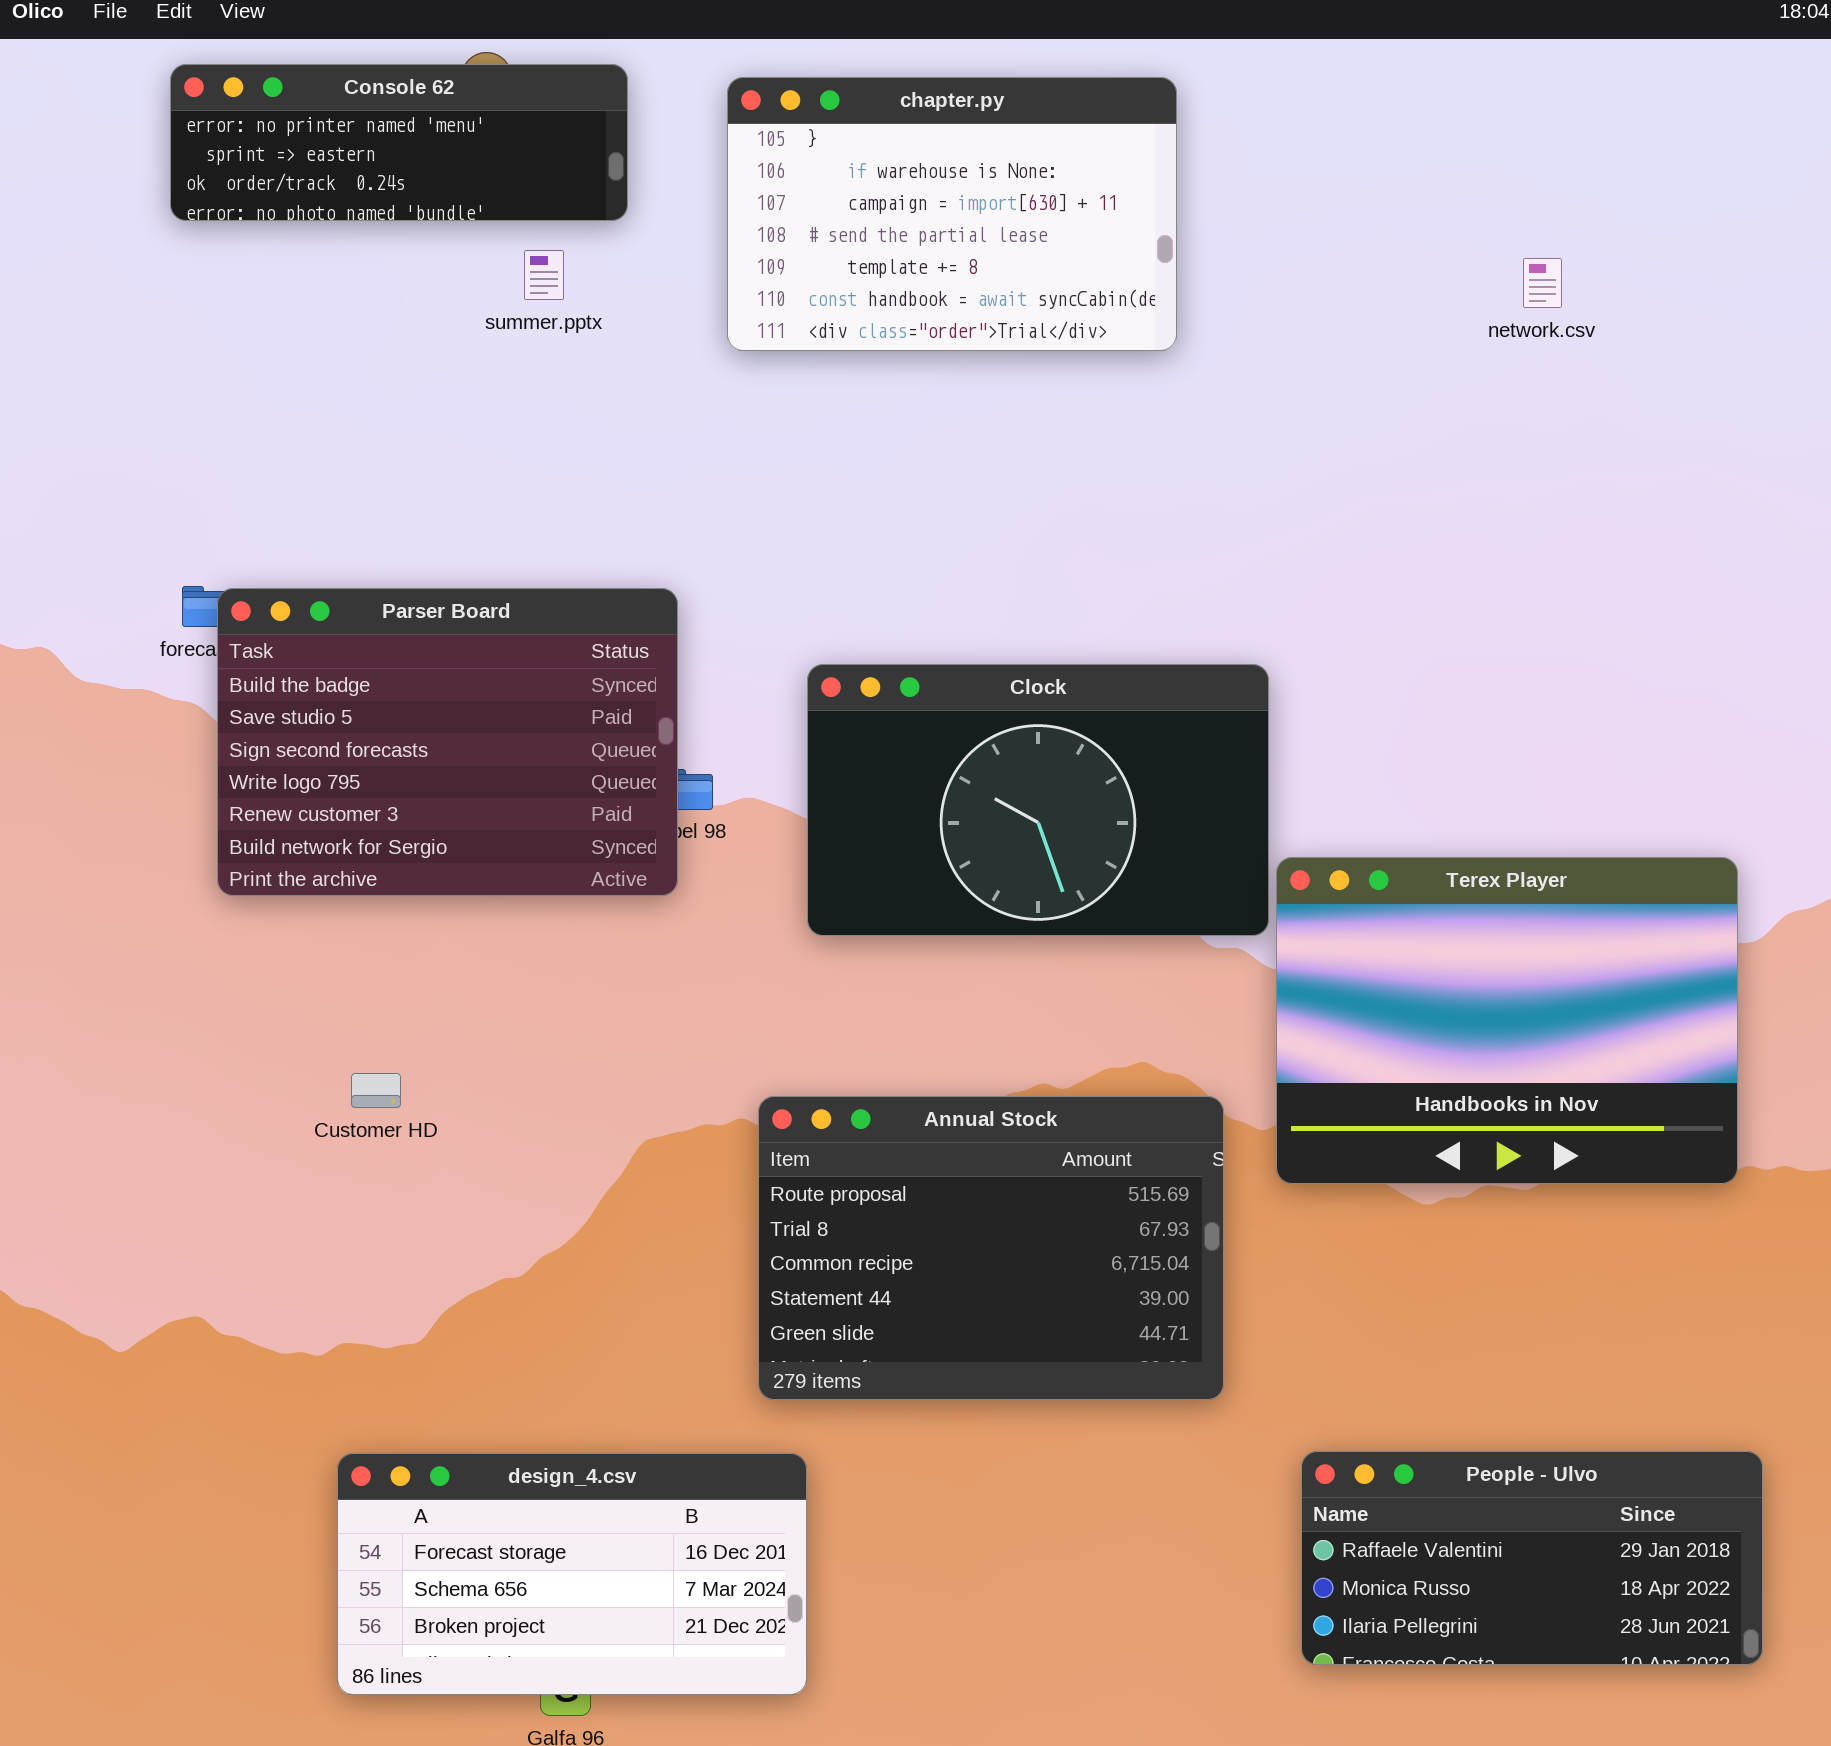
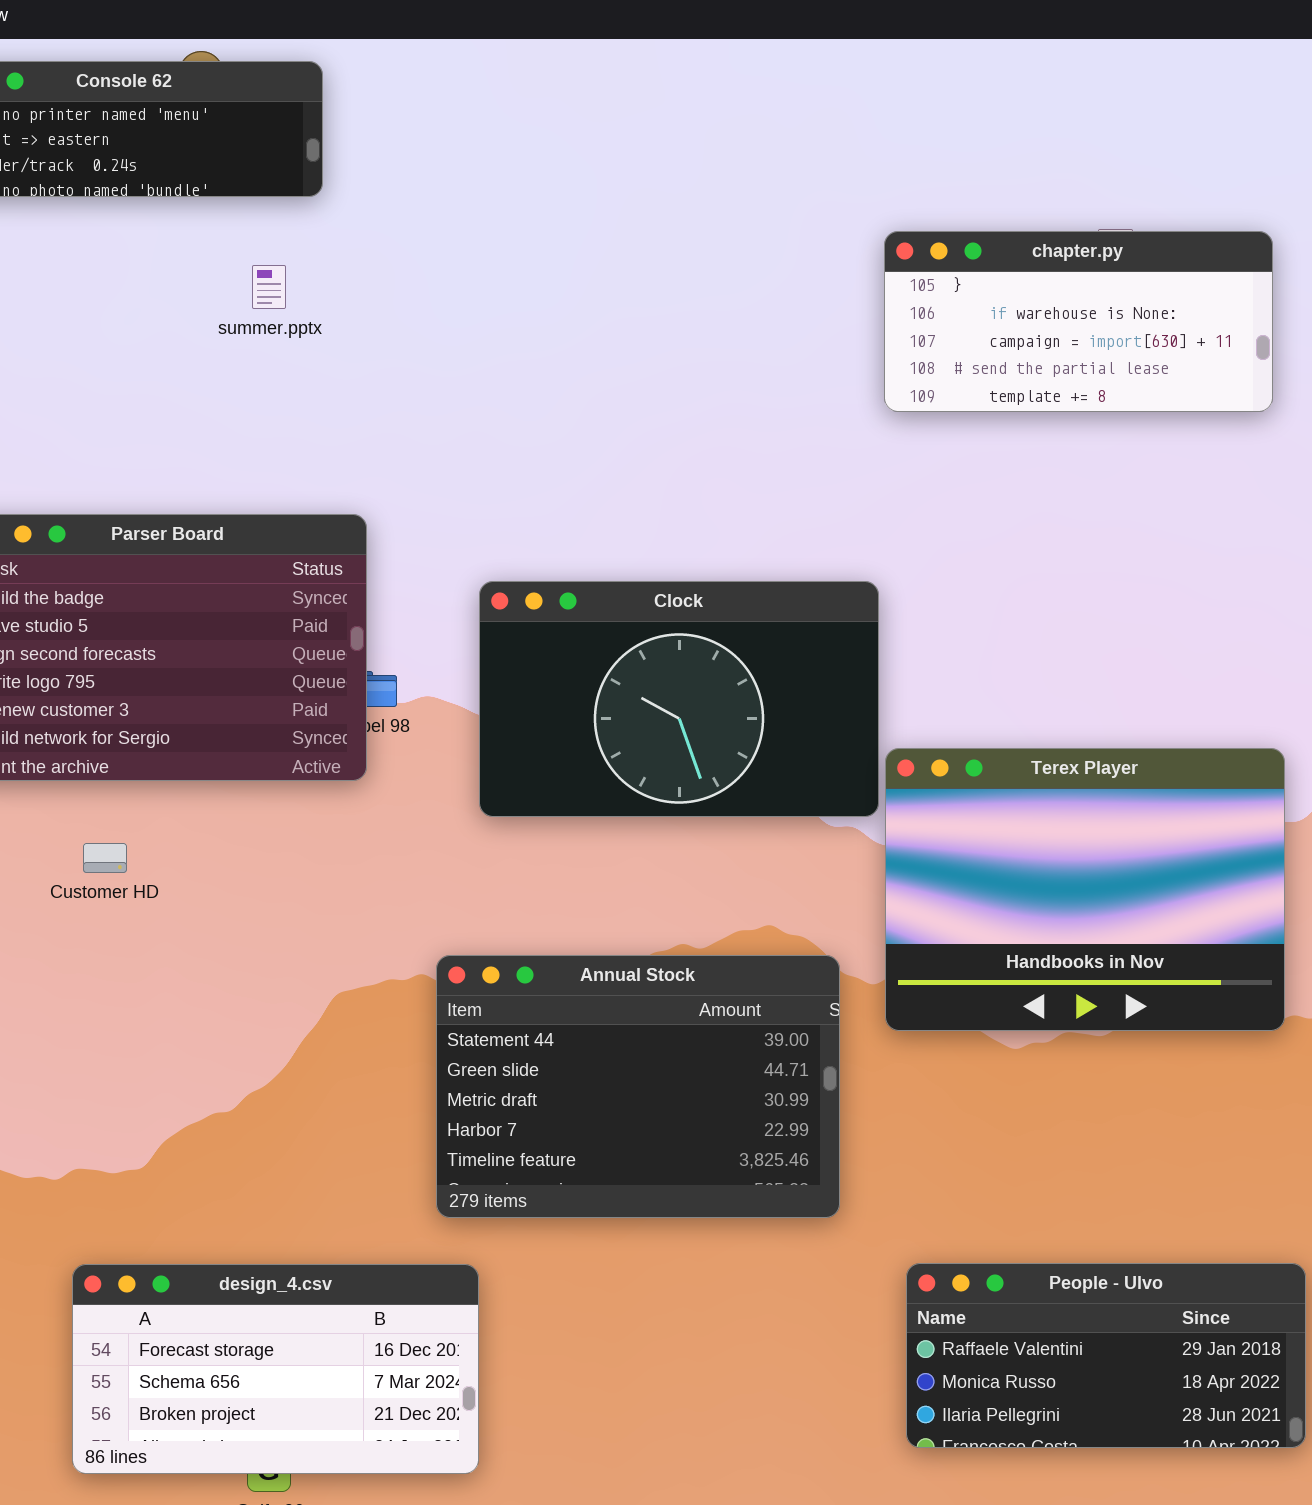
chapter.py: [727,77,1177,351] -> [884,231,1273,412], moved, resized
summer.pptx: [524,250,564,300] -> [252,265,286,309], moved
Customer HD: [351,1073,401,1108] -> [83,843,127,873], moved
Annual Stock: [758,1096,1224,1400] -> [436,955,840,1218], scrolled down 3 rows

